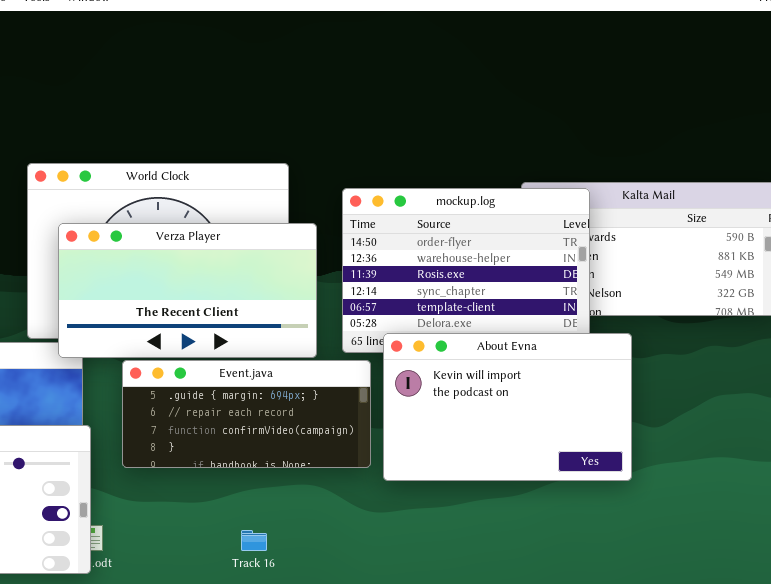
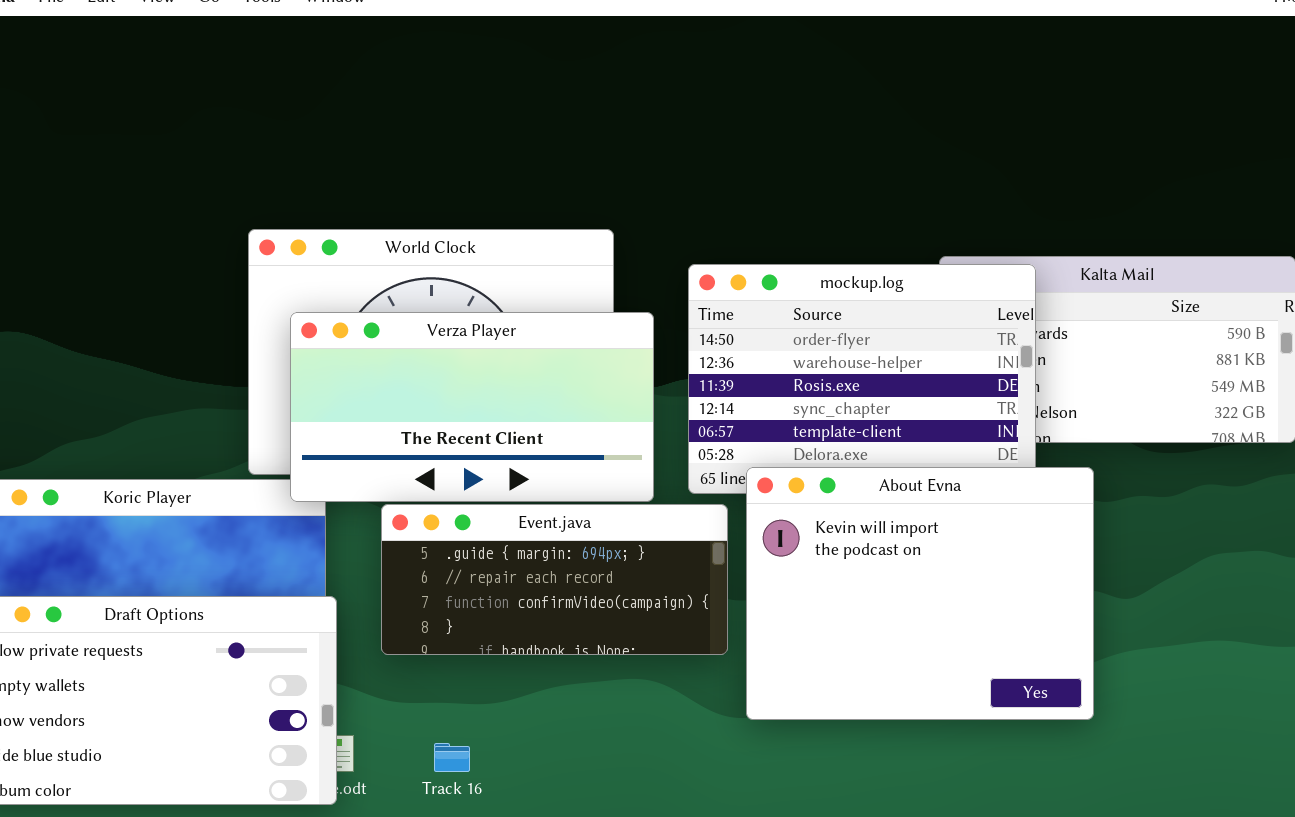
About Evna: [383,333,632,481] -> [746,467,1094,720], resized
Track 16: [241,530,267,551] -> [434,743,470,772], moved

